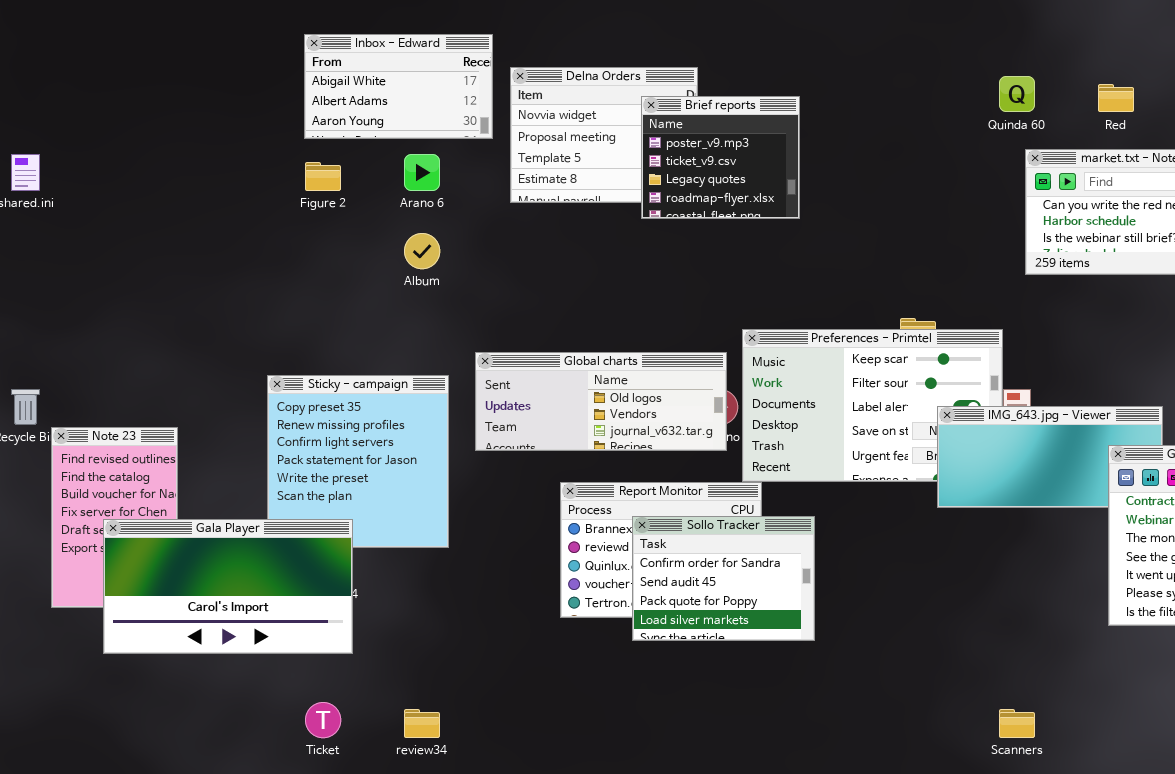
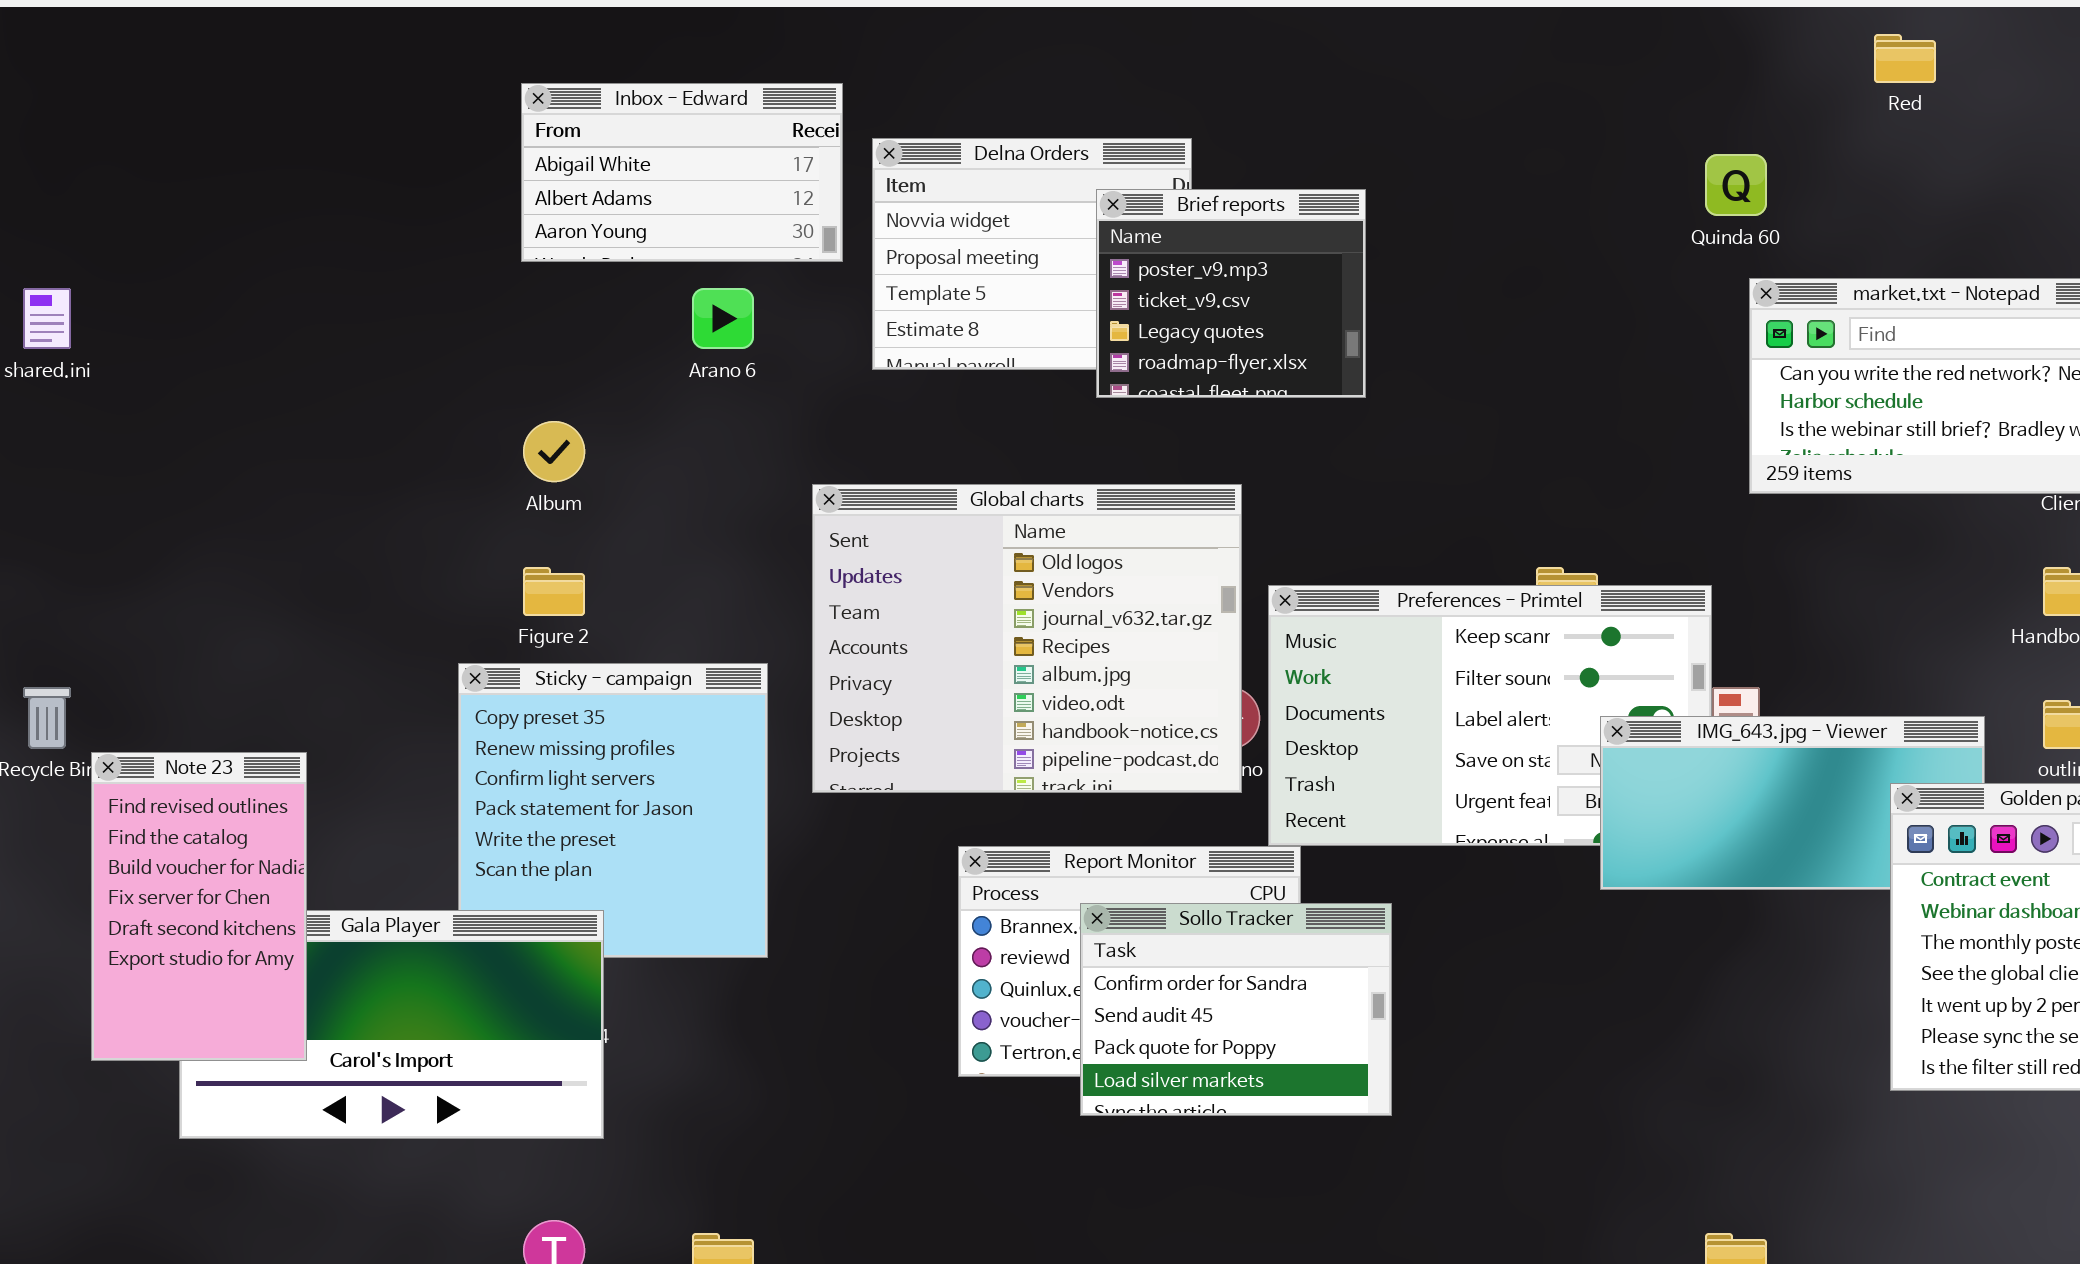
Red: [1098,84,1134,112] -> [1874,34,1936,83], moved
Figure 2: [305,162,341,191] -> [523,567,585,616], moved
Album: [404,233,440,269] -> [523,421,585,482], moved
Global charts: [475,352,727,451] -> [812,484,1242,793], resized
Note 23: [51,427,178,608] -> [91,752,307,1061], raised

